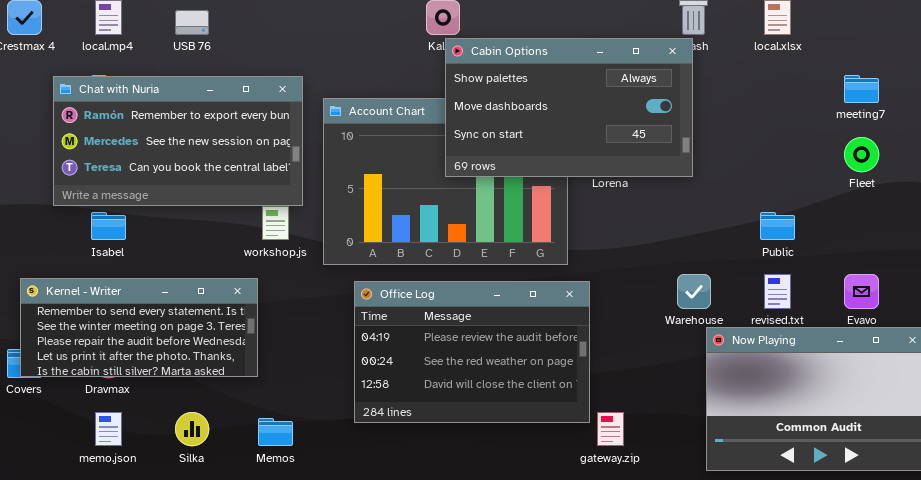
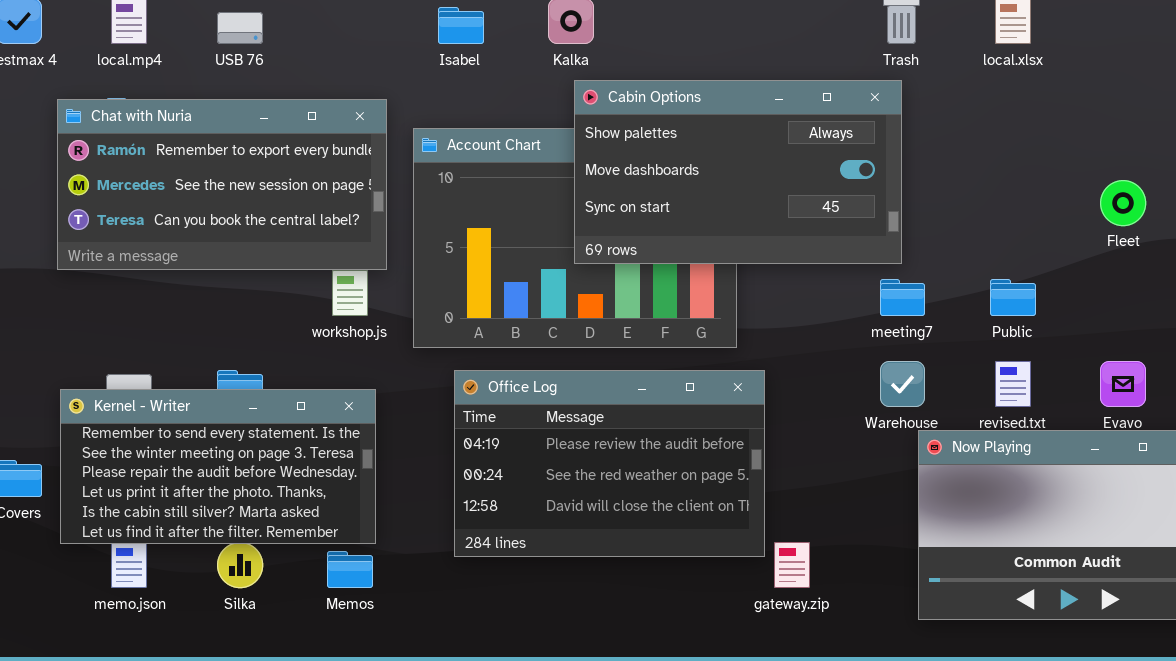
Cabin Options: [445,38,693,177] -> [574,80,902,264], moved
meeting7: [844,75,879,103] -> [880,279,925,316], moved
Isabel: [91,212,126,240] -> [438,7,484,44], moved
Kernel - Writer: [20,278,258,377] -> [60,389,376,544], moved, resized

